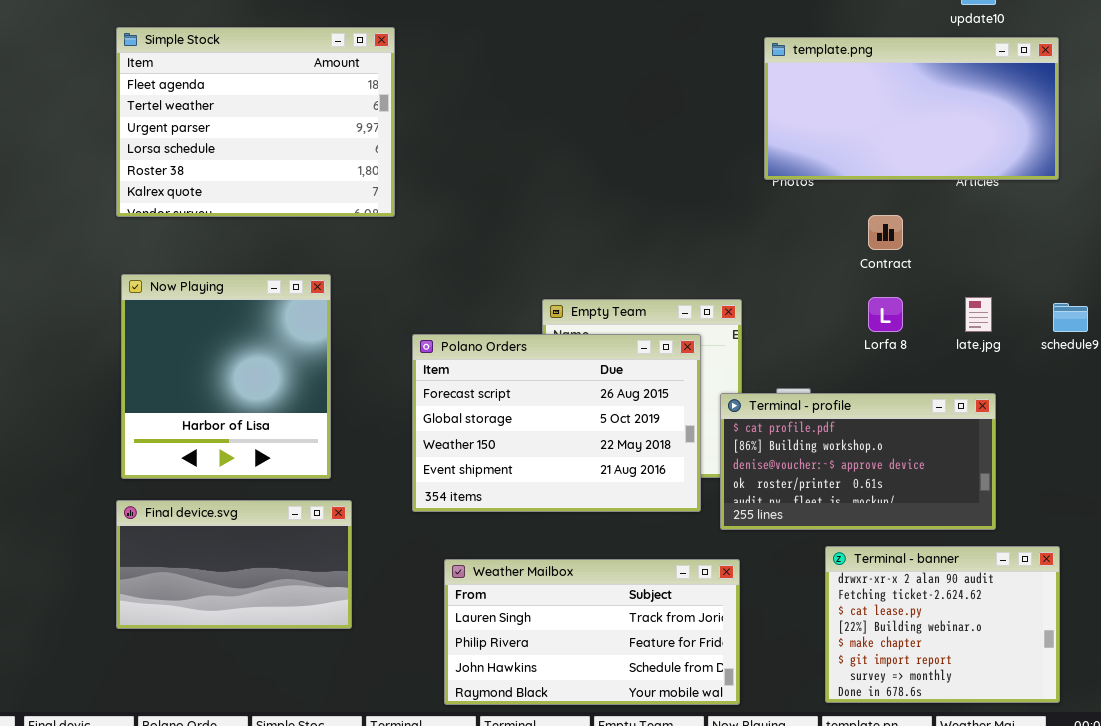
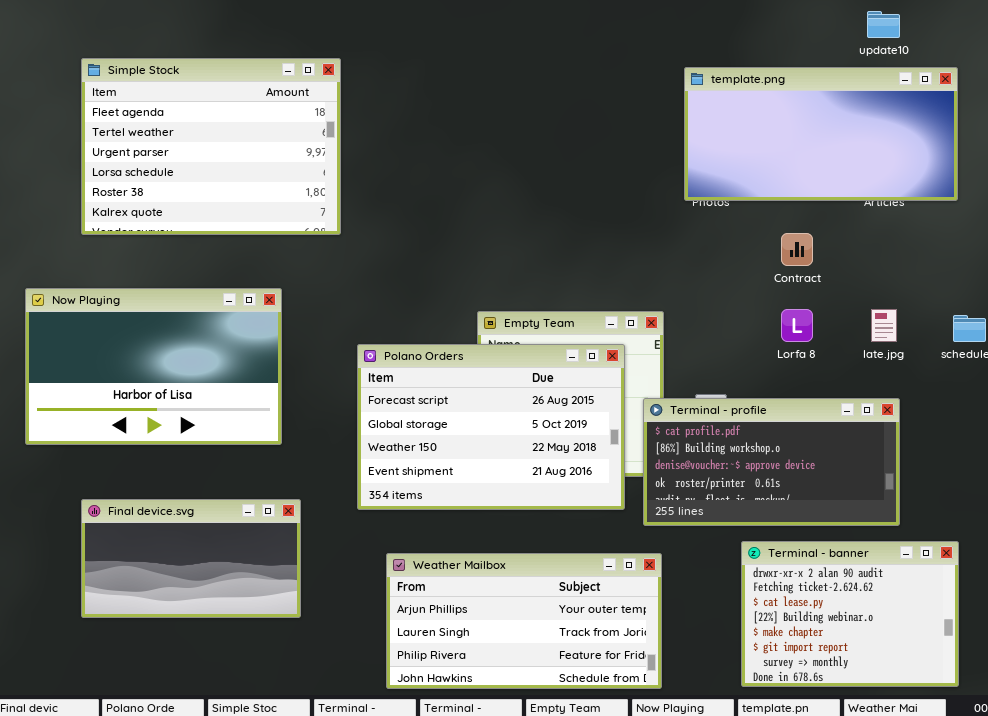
Now Playing: [121,274,331,479] -> [25,288,282,445], resized
Weather Mailbox: [444,559,740,705] -> [386,553,662,689], scrolled up 1 row

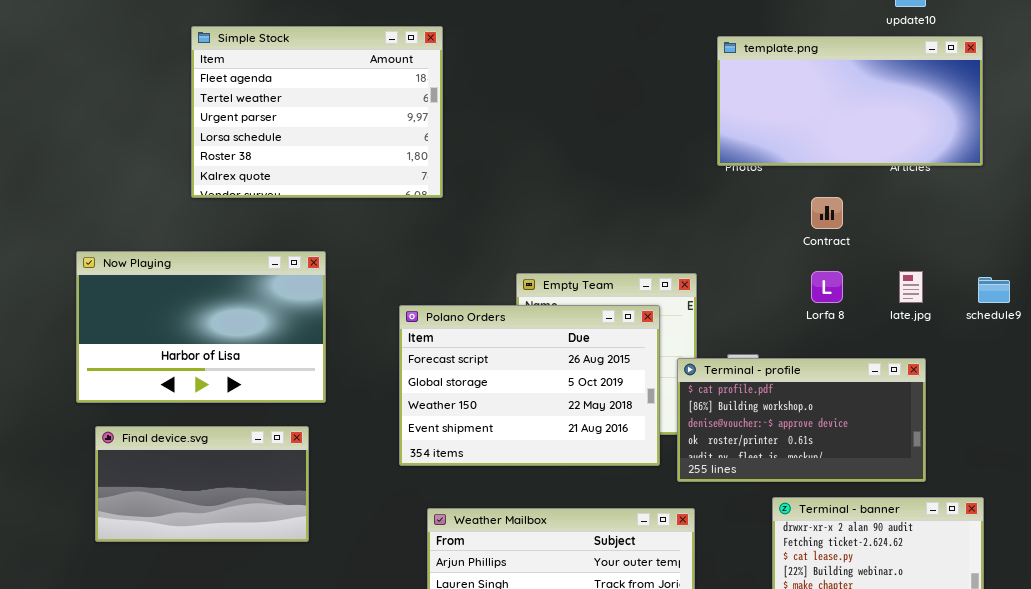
Simple Stock: [81,58,341,235] -> [191,26,443,198], moved
Final device.svg: [81,499,301,618] -> [95,426,309,542], moved

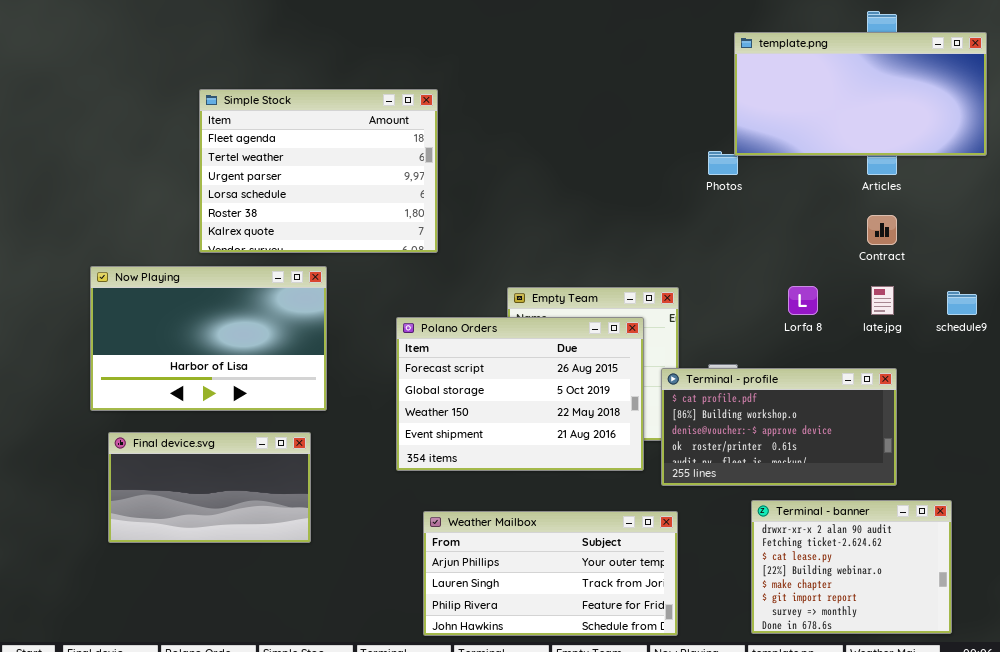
Simple Stock: [191,26,443,198] -> [199,89,438,253], moved
template.png: [717,36,983,166] -> [734,32,987,156], moved
Contract: [811,197,843,229] -> [867,215,897,245], moved

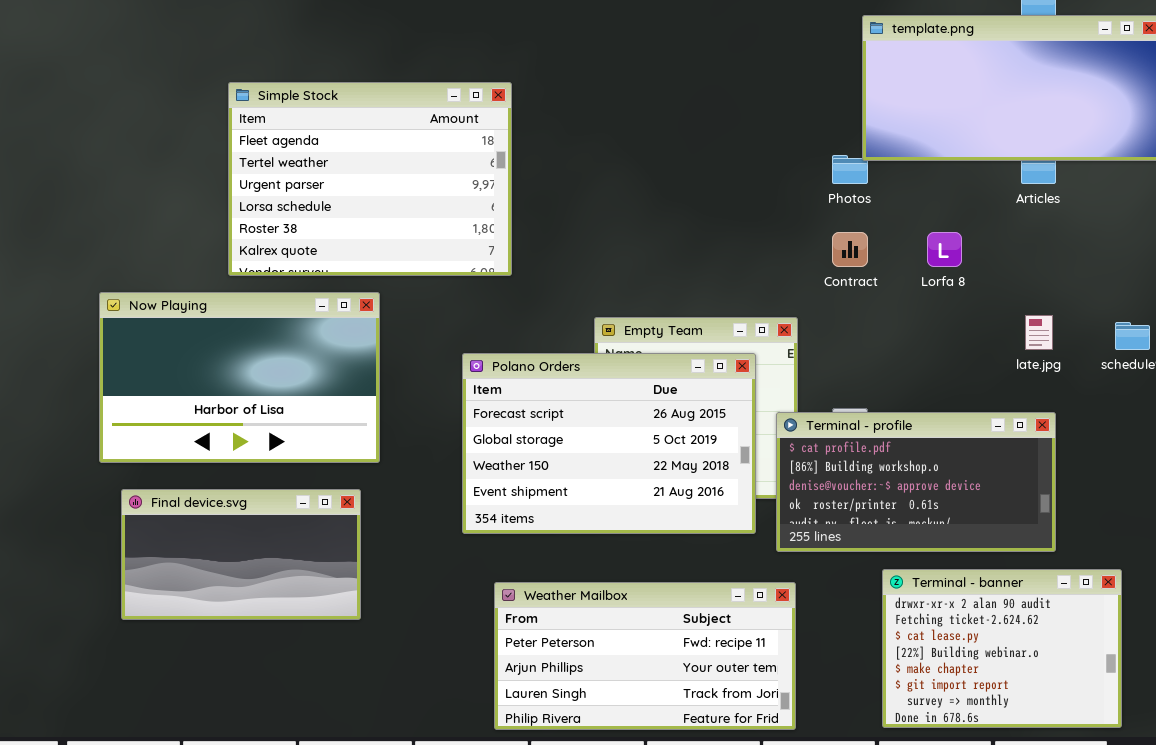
Contract: [867,215,897,245] -> [832,232,868,267], moved
Lorfa 8: [788,286,818,315] -> [927,232,962,267], moved
Weather Mailbox: [423,511,678,636] -> [494,582,796,730], scrolled up 1 row

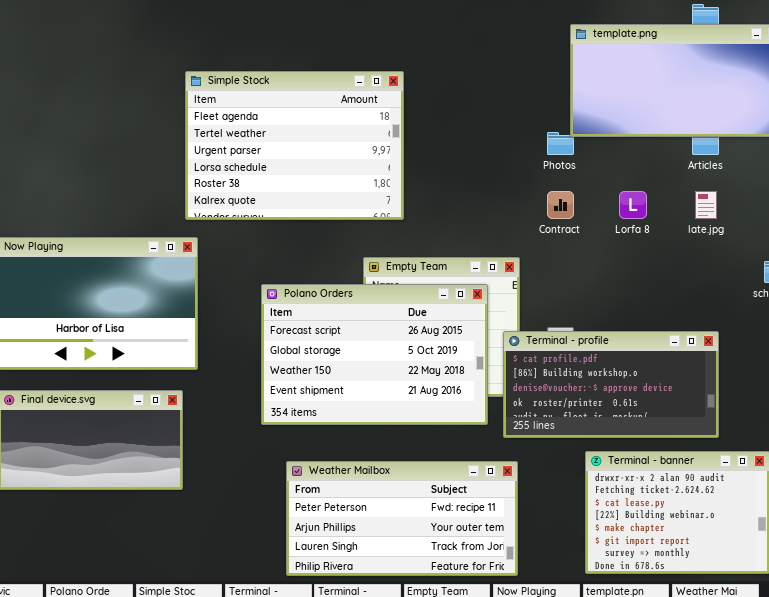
Simple Stock: [228,82,512,276] -> [185,71,404,220], moved
late.jpg: [1025,315,1053,350] -> [695,191,717,219], moved

